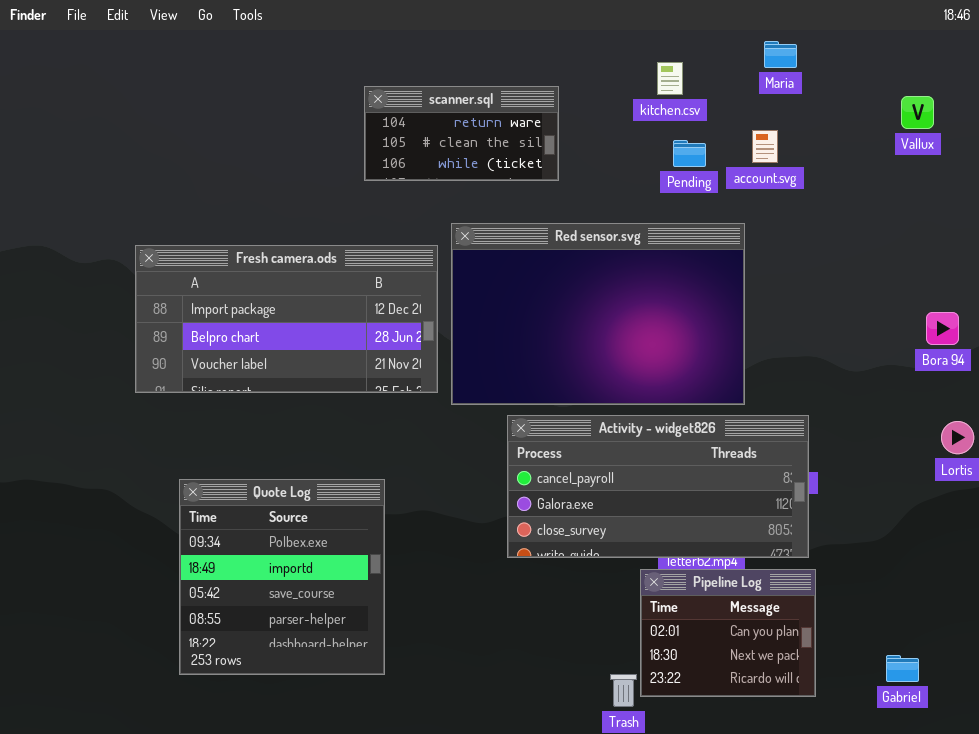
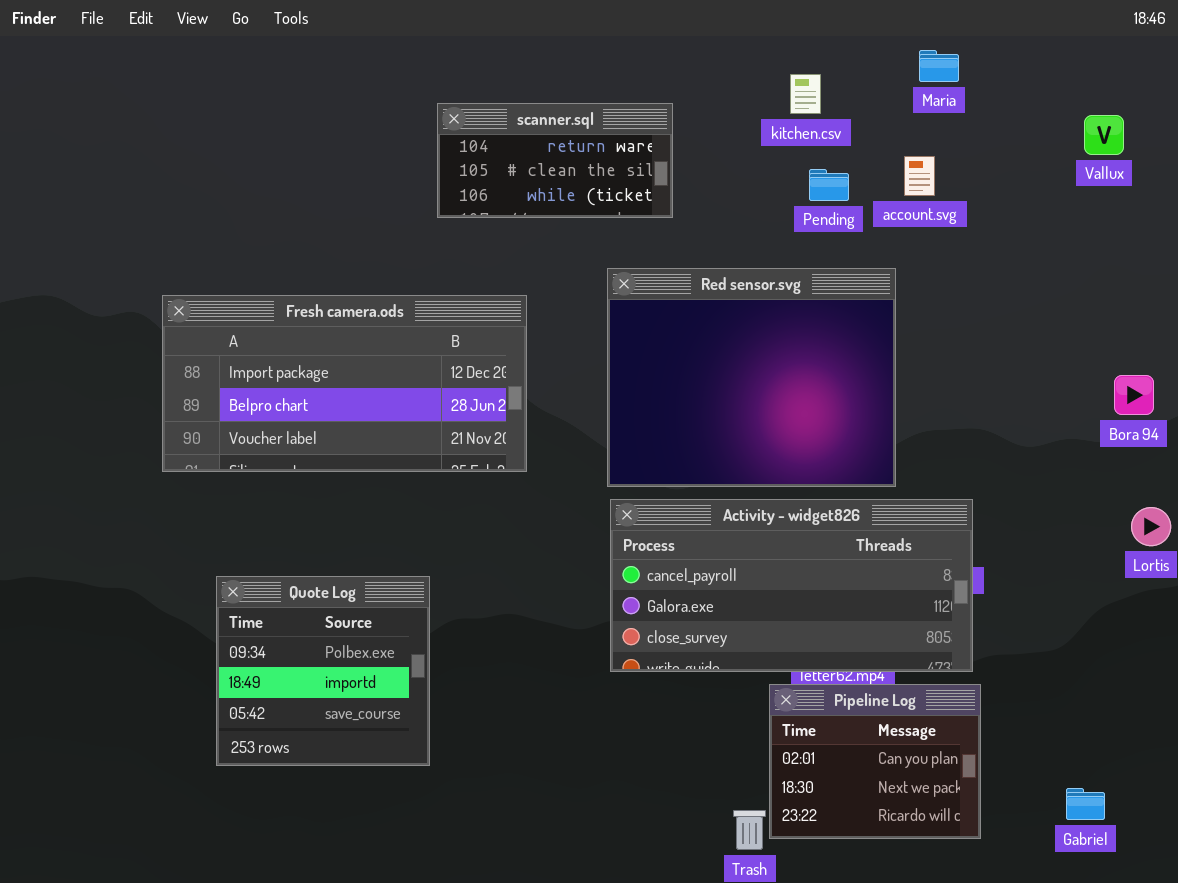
Red sensor.svg: [451,223,745,405] -> [607,268,896,487], resized
Quote Log: [179,479,385,675] -> [216,576,430,766], resized

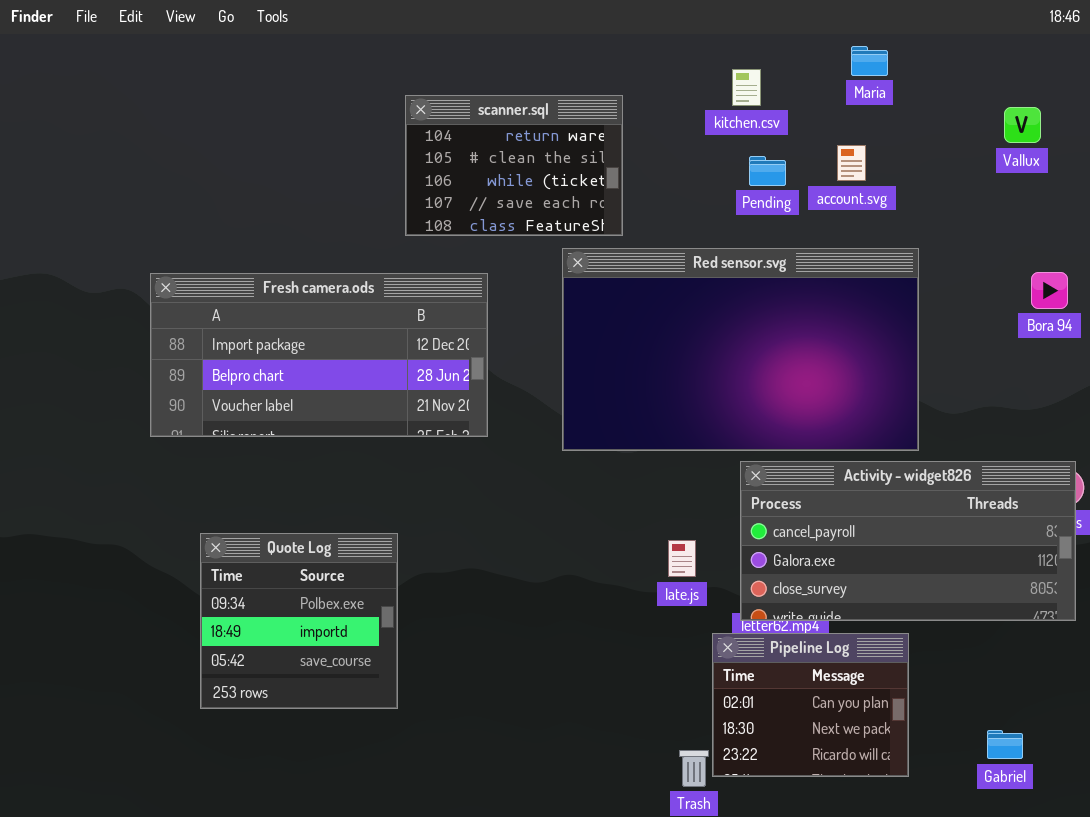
scanner.sql: [437,103,673,218] -> [405,95,623,236], resized
Red sensor.svg: [607,268,896,487] -> [562,248,919,451], resized
Bora 94: [1114,375,1154,415] -> [1031,272,1068,309], moved
Activity - widget826: [610,499,973,672] -> [740,461,1076,621], moved

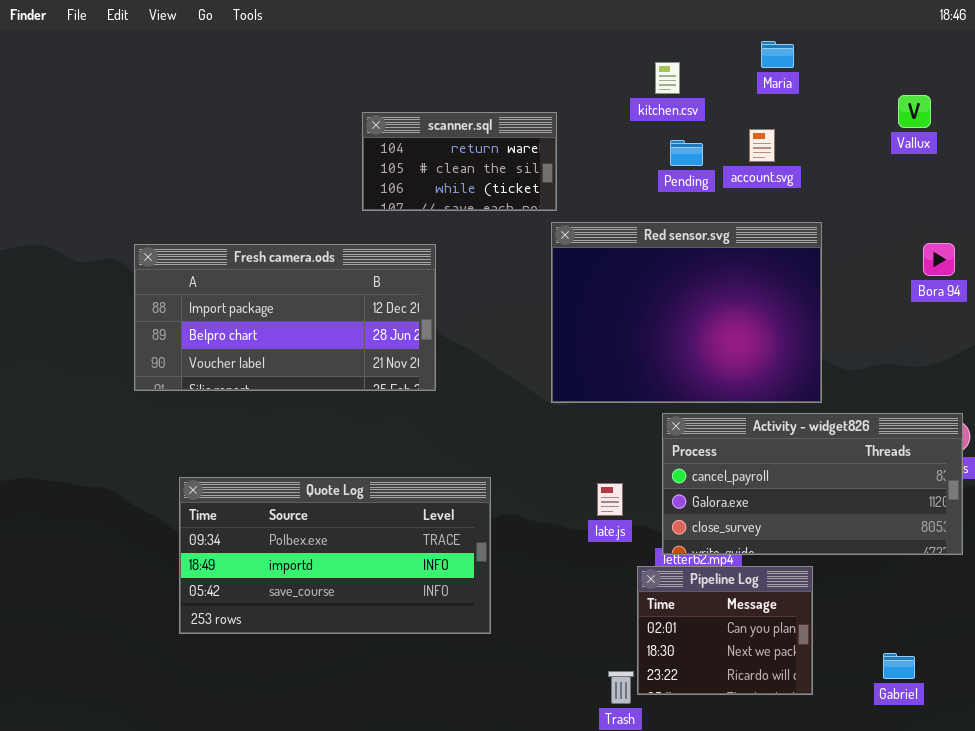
scanner.sql: [405,95,623,236] -> [362,112,557,211], resized
Red sensor.svg: [562,248,919,451] -> [551,222,822,403], resized
Quote Log: [200,533,398,709] -> [179,477,491,634], resized

